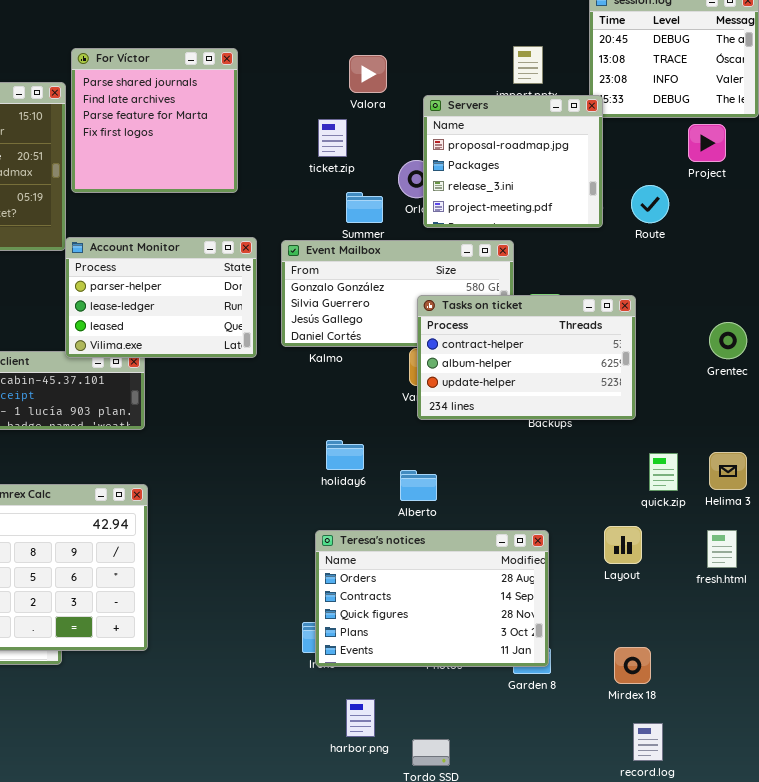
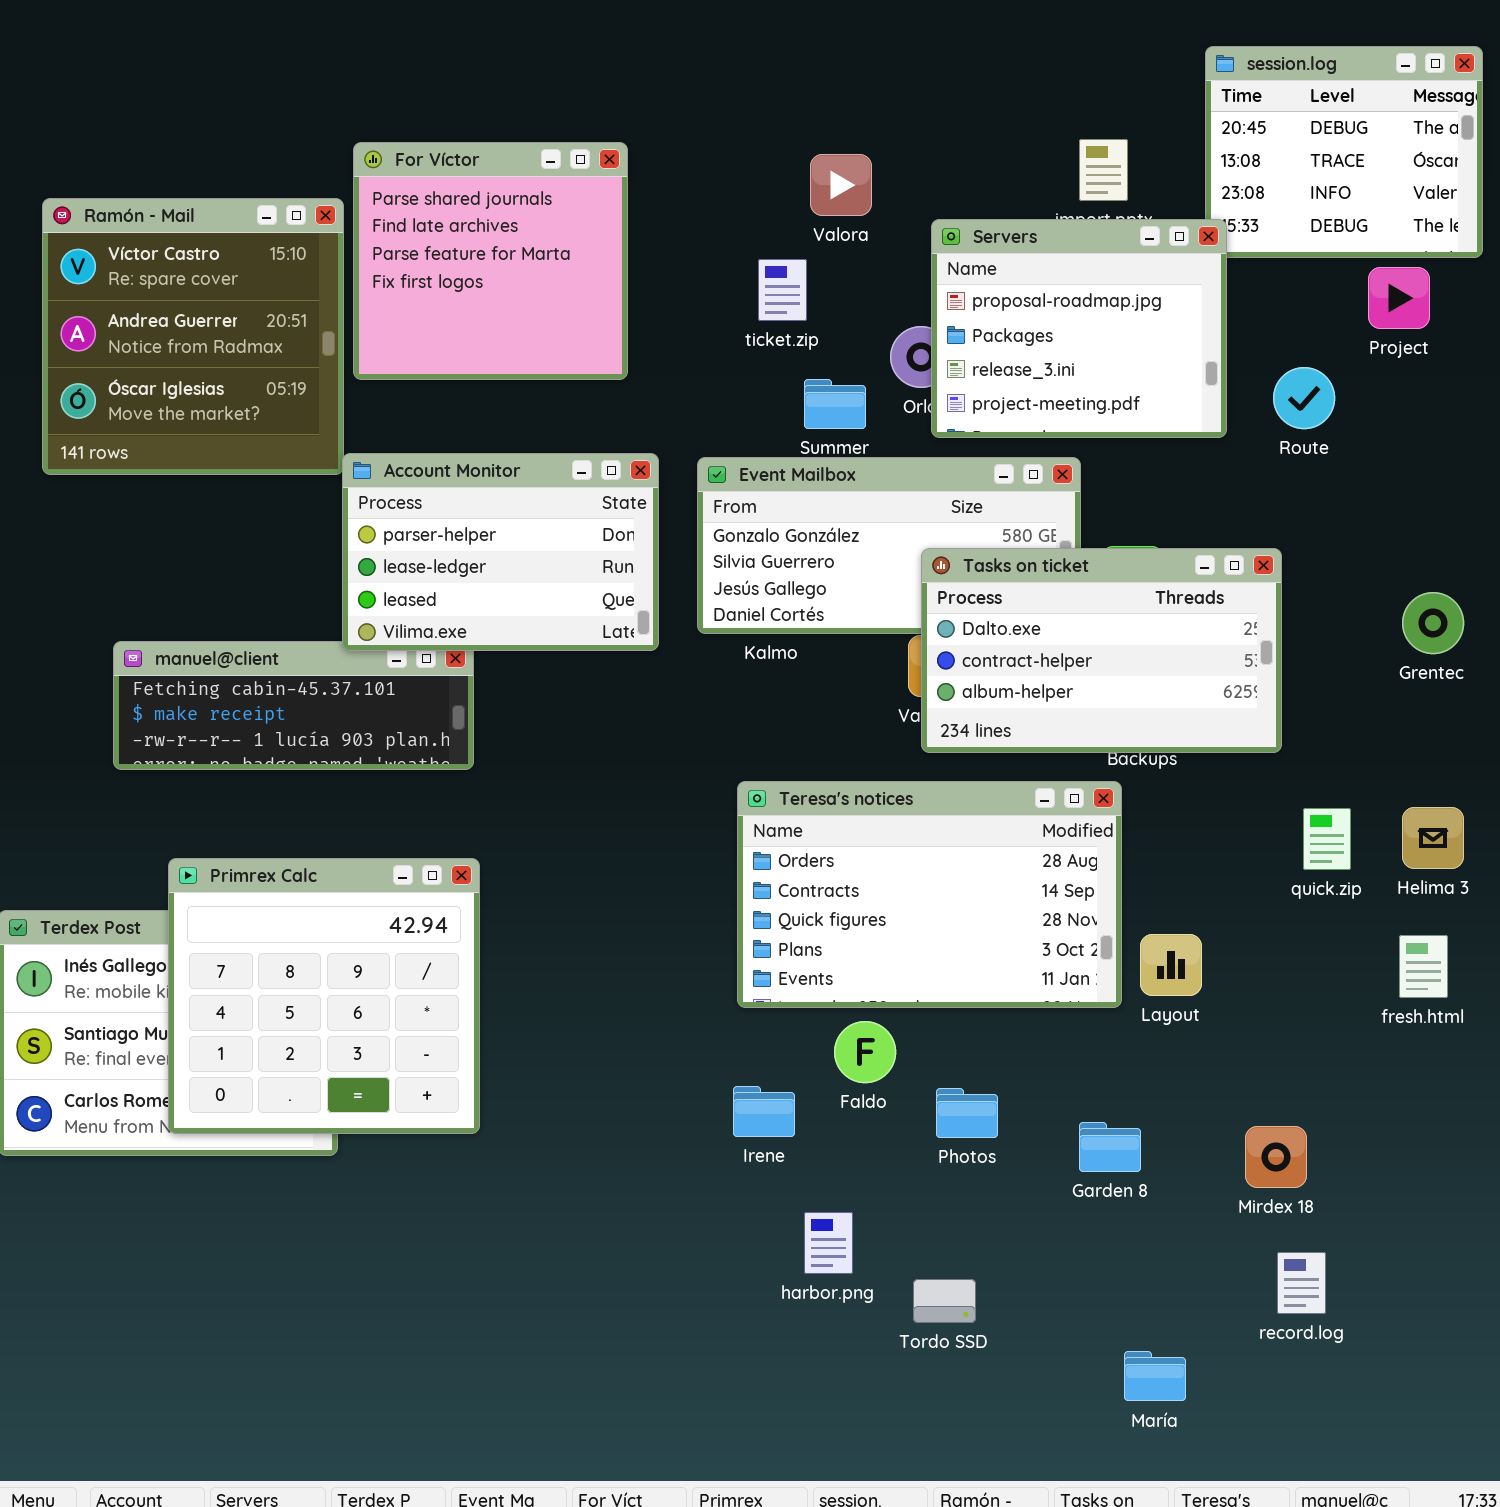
Tasks on ticket: [417,295,636,420] -> [921,548,1282,753], scrolled up 1 row
Layout: [604,526,642,564] -> [1140,934,1202,996], moved
Teresa's notices: [315,530,549,667] -> [737,781,1122,1008], moved

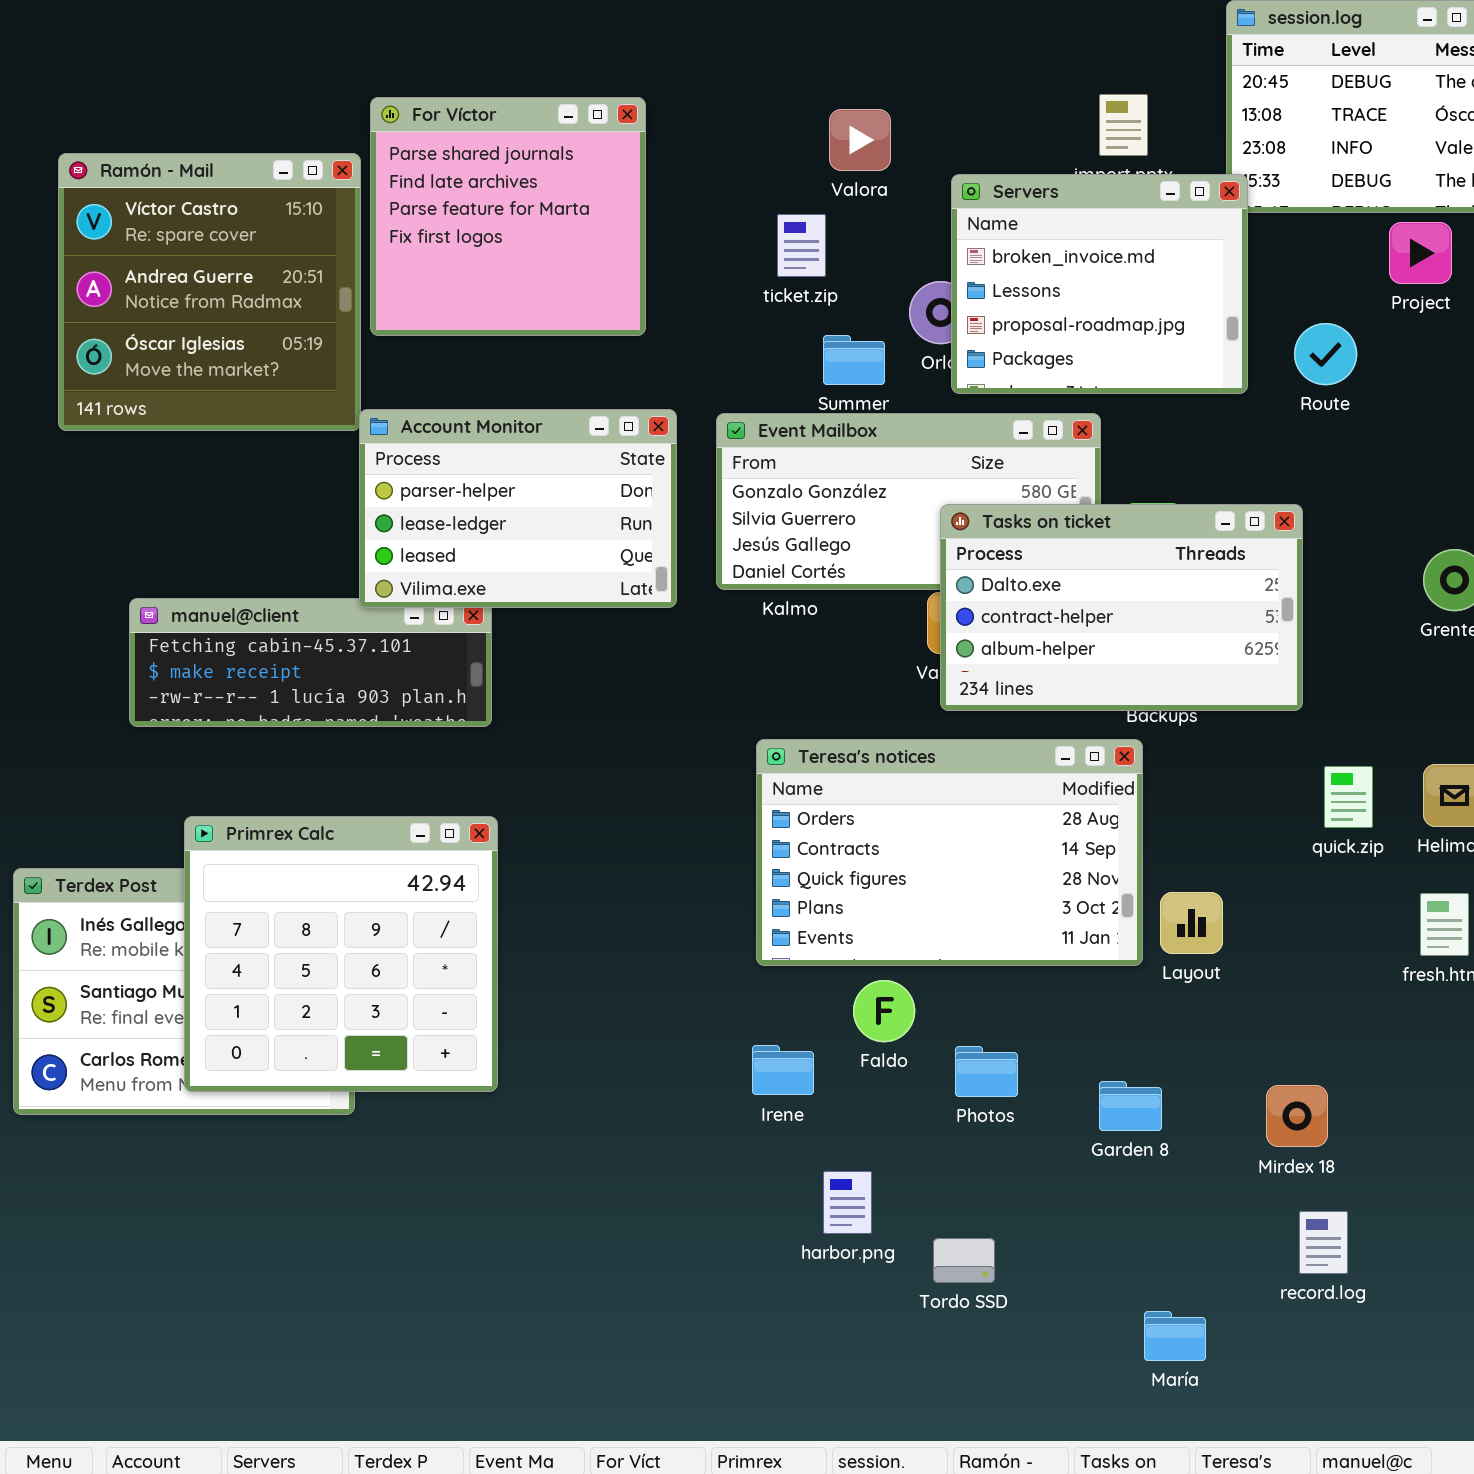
Servers: [931,219,1227,438] -> [951,174,1248,394], scrolled up 2 rows

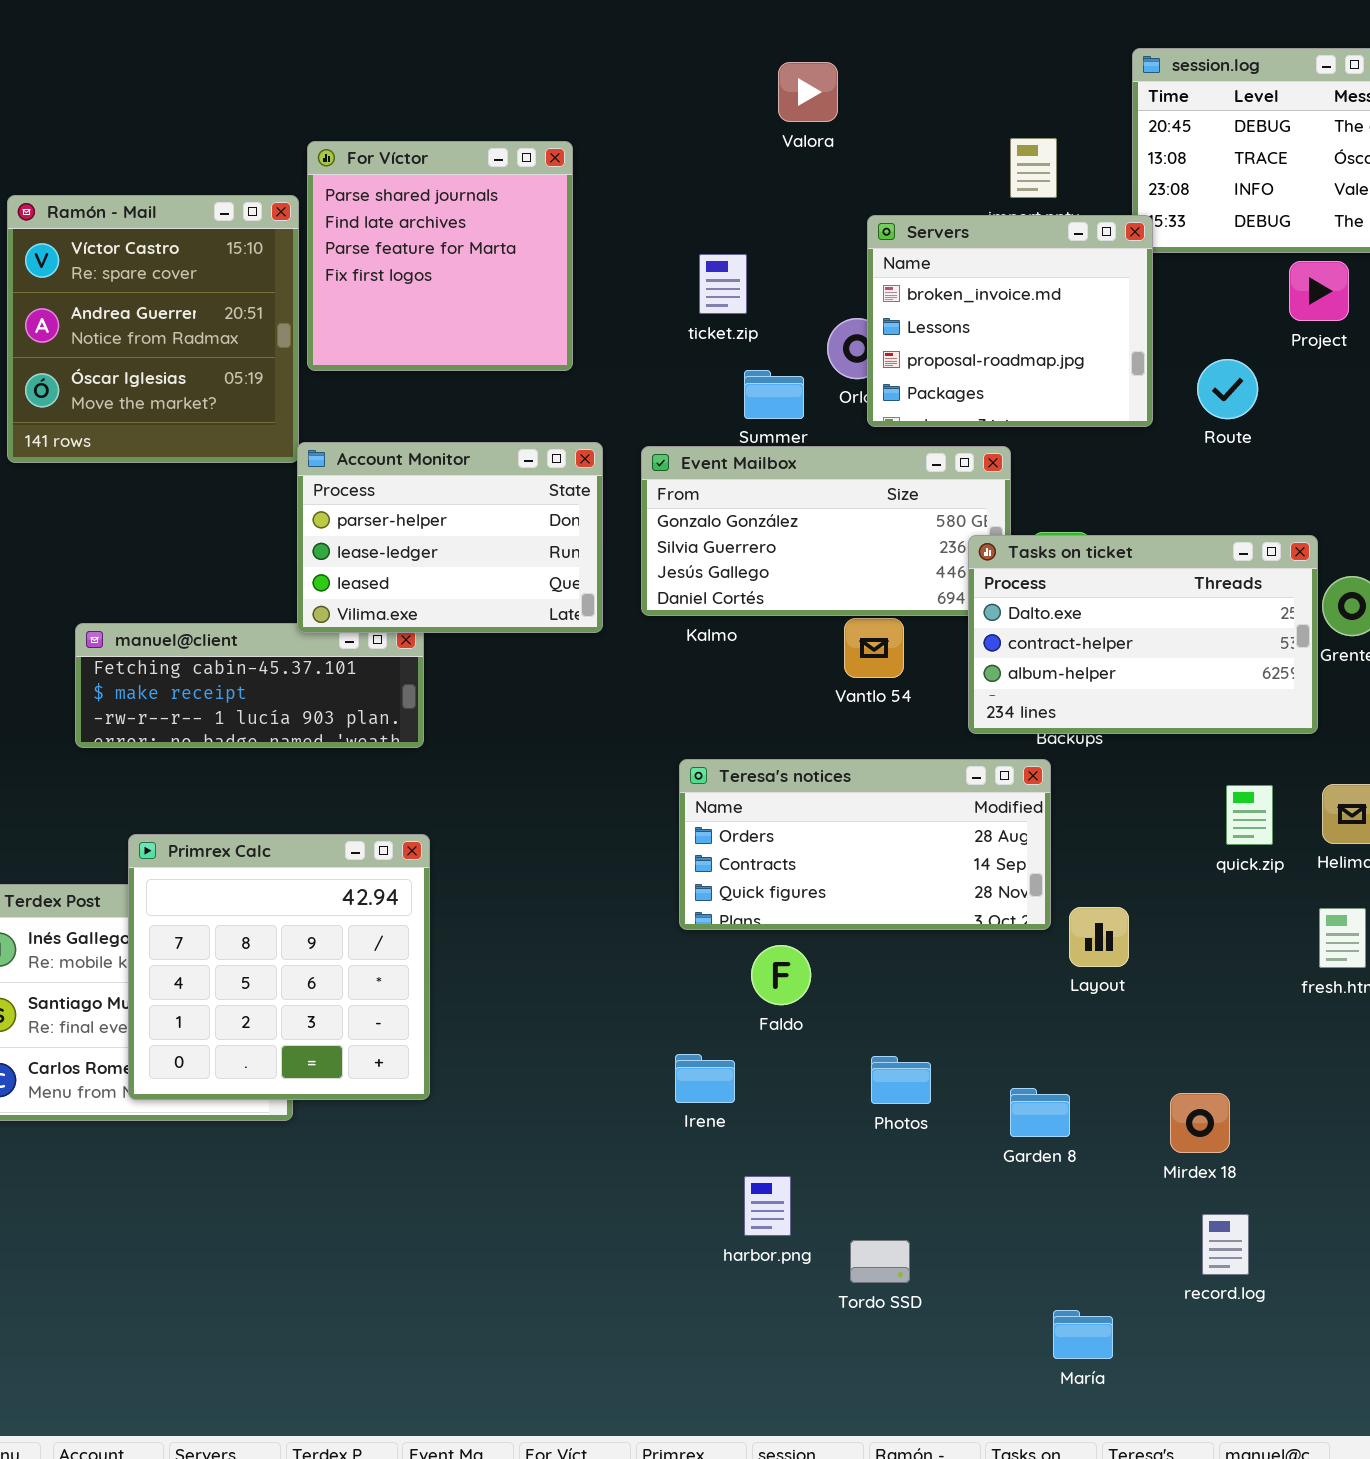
Valora: [829,109,891,171] -> [778,62,838,122], moved
Tasks on ticket: [940,504,1303,711] -> [968,535,1318,734], moved
Teresa's notices: [756,739,1143,966] -> [679,759,1051,930], resized
Faldo: [853,980,915,1042] -> [751,945,811,1005], moved

